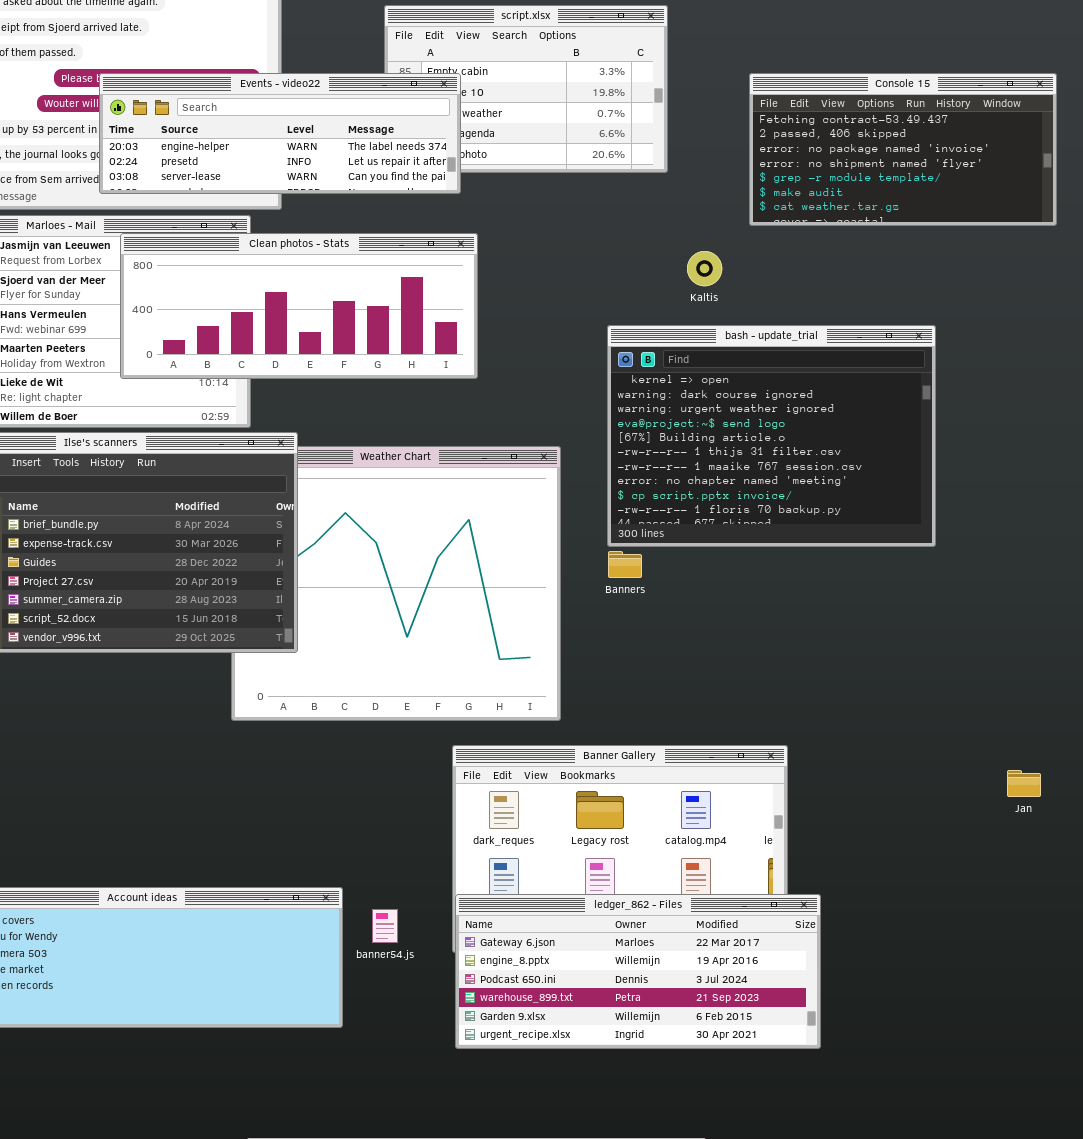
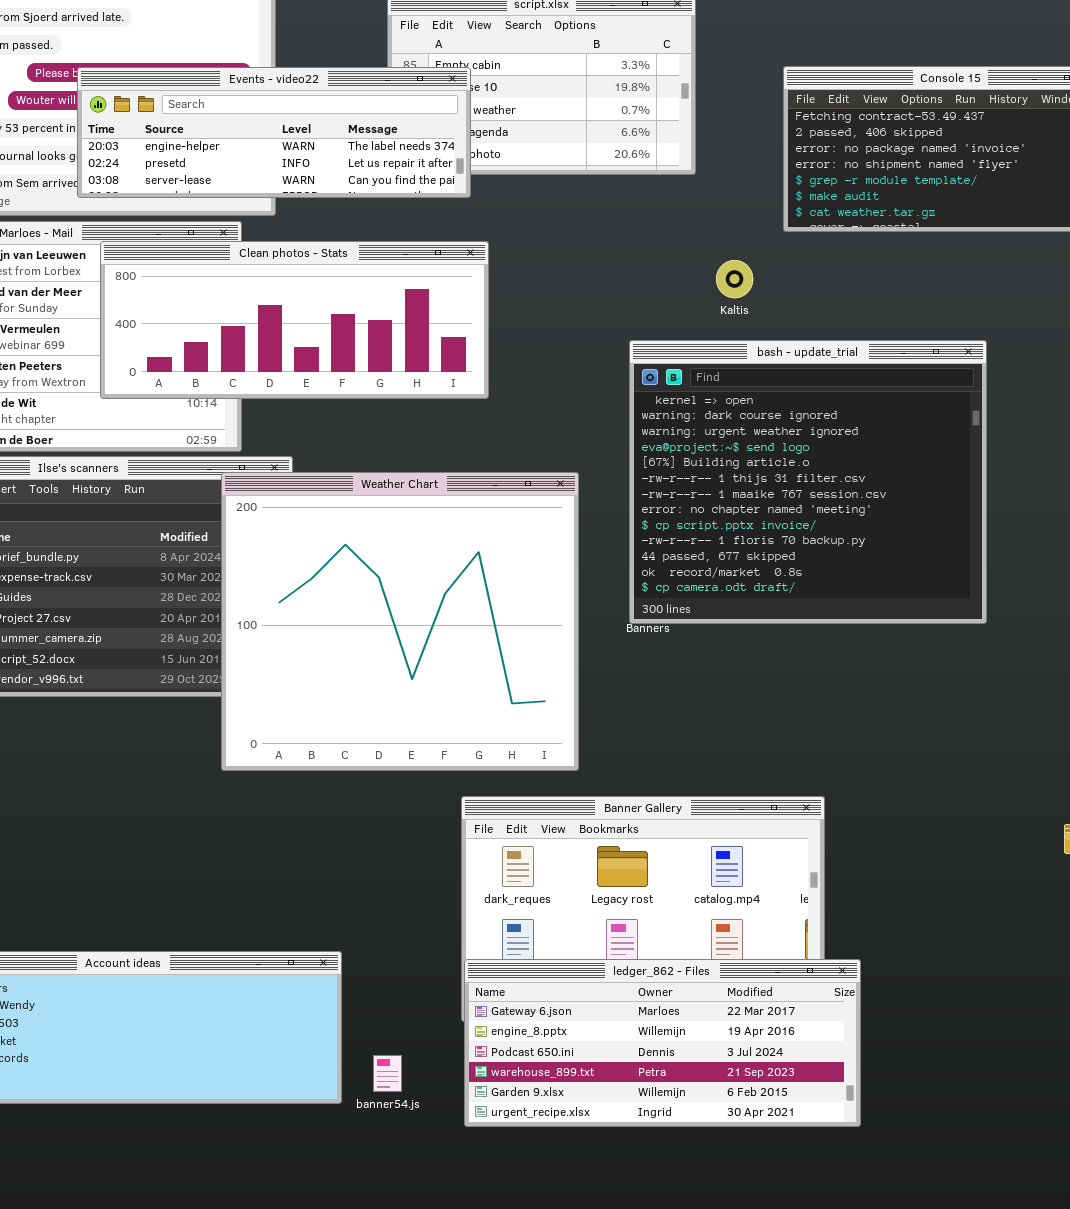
bash - update_trial: [607,325,936,547] -> [629,340,987,624], resized
Weather Chart: [231,446,561,721] -> [221,472,579,771], raised
banner54.js: [372,909,398,943] -> [373,1055,402,1092], moved

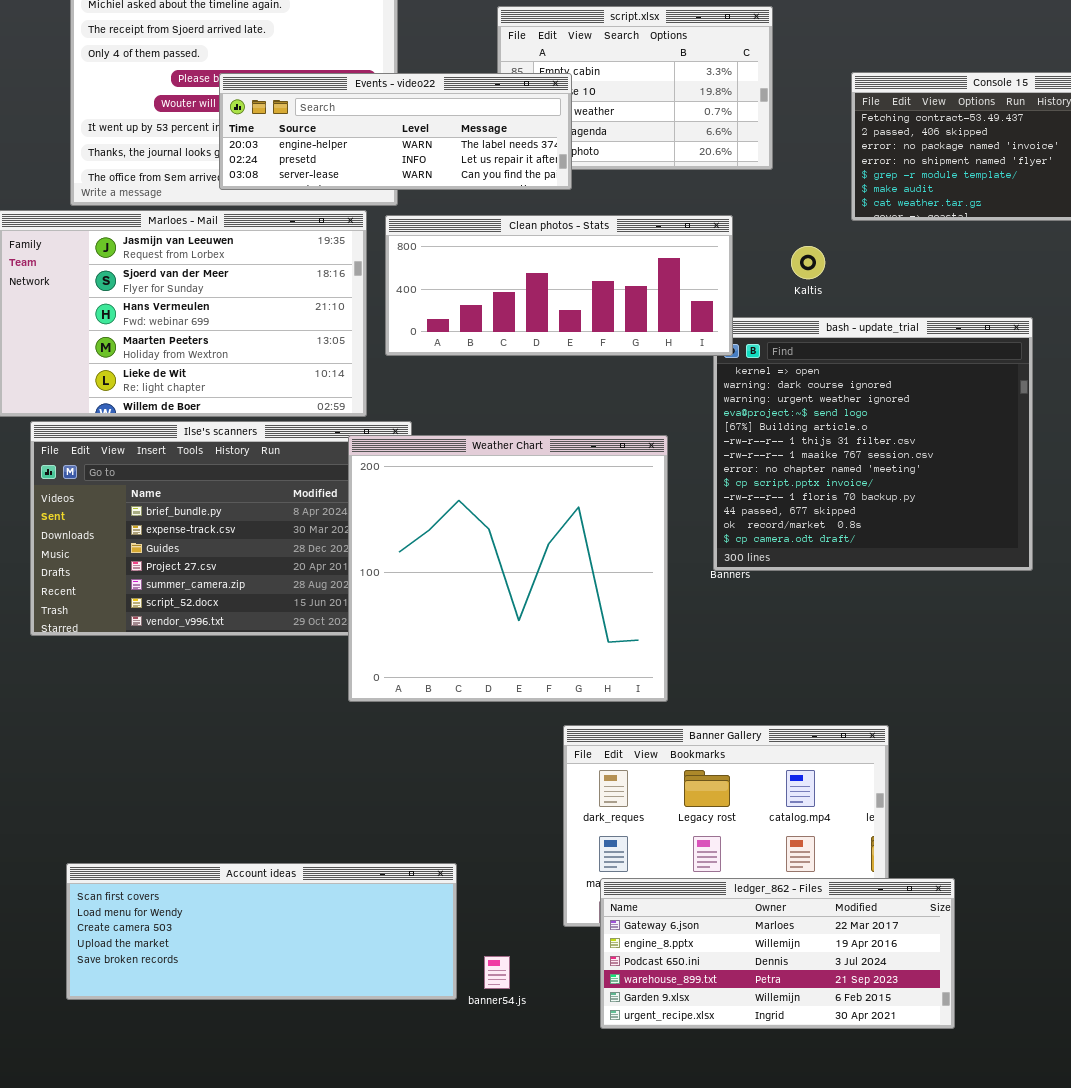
Clean photos - Stats: [100,241,489,399] -> [385,215,733,356], moved
ledger_862 - Files: [464,959,861,1127] -> [600,878,955,1029], moved

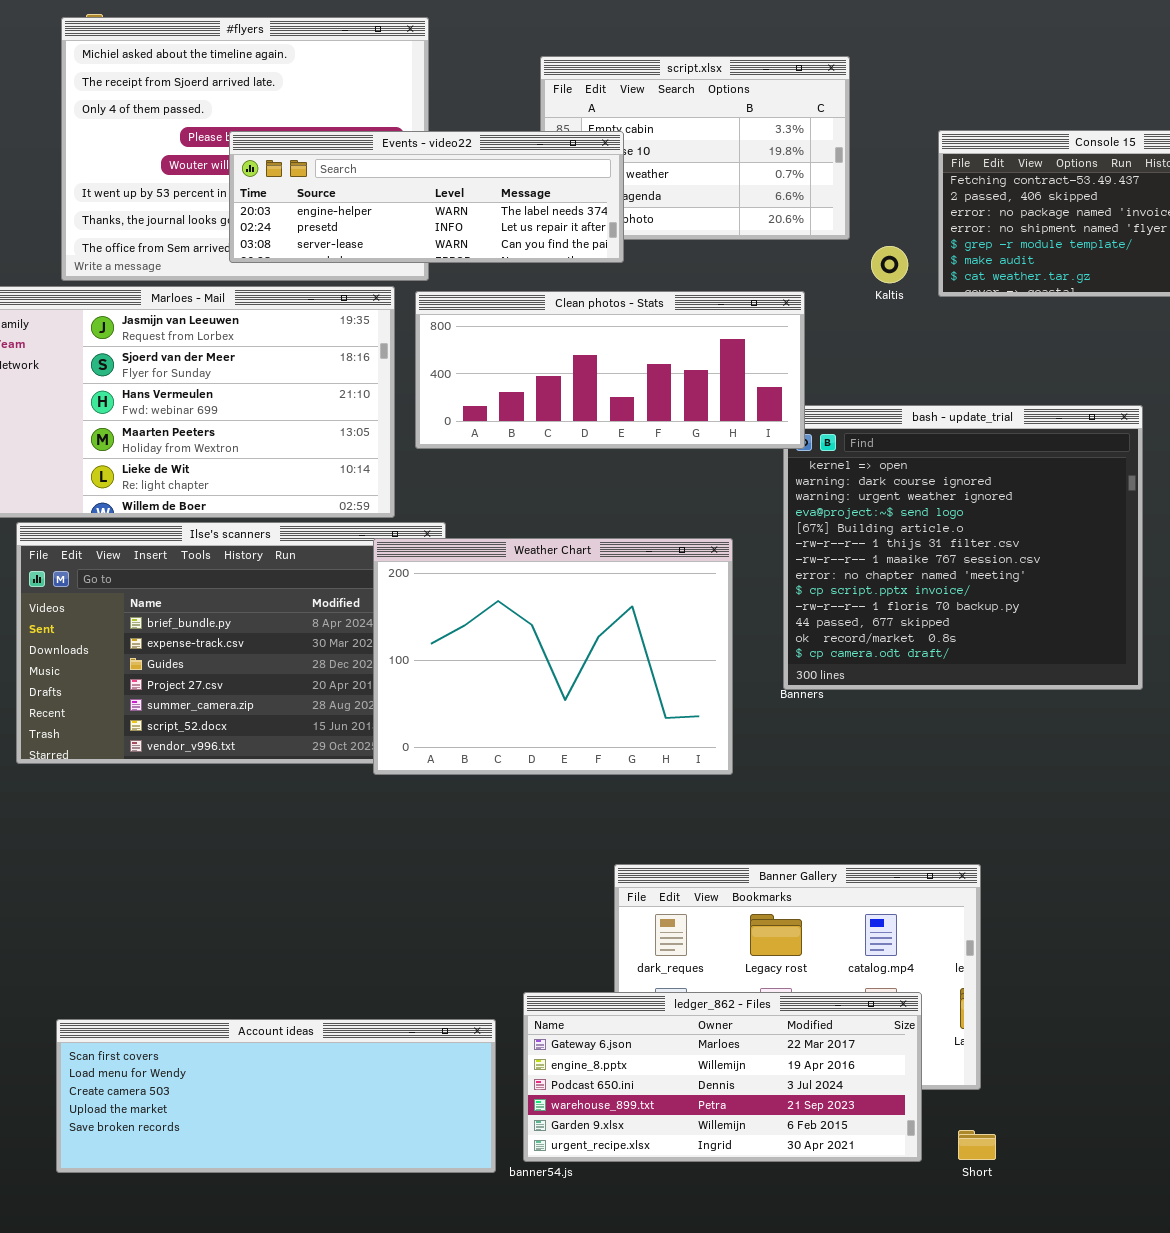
Kaltis: [791,246,825,279] -> [871,246,908,283], moved
Weather Chart: [348,435,668,702] -> [373,538,733,775], resized
ledger_862 - Files: [600,878,955,1029] -> [523,992,922,1162], moved

